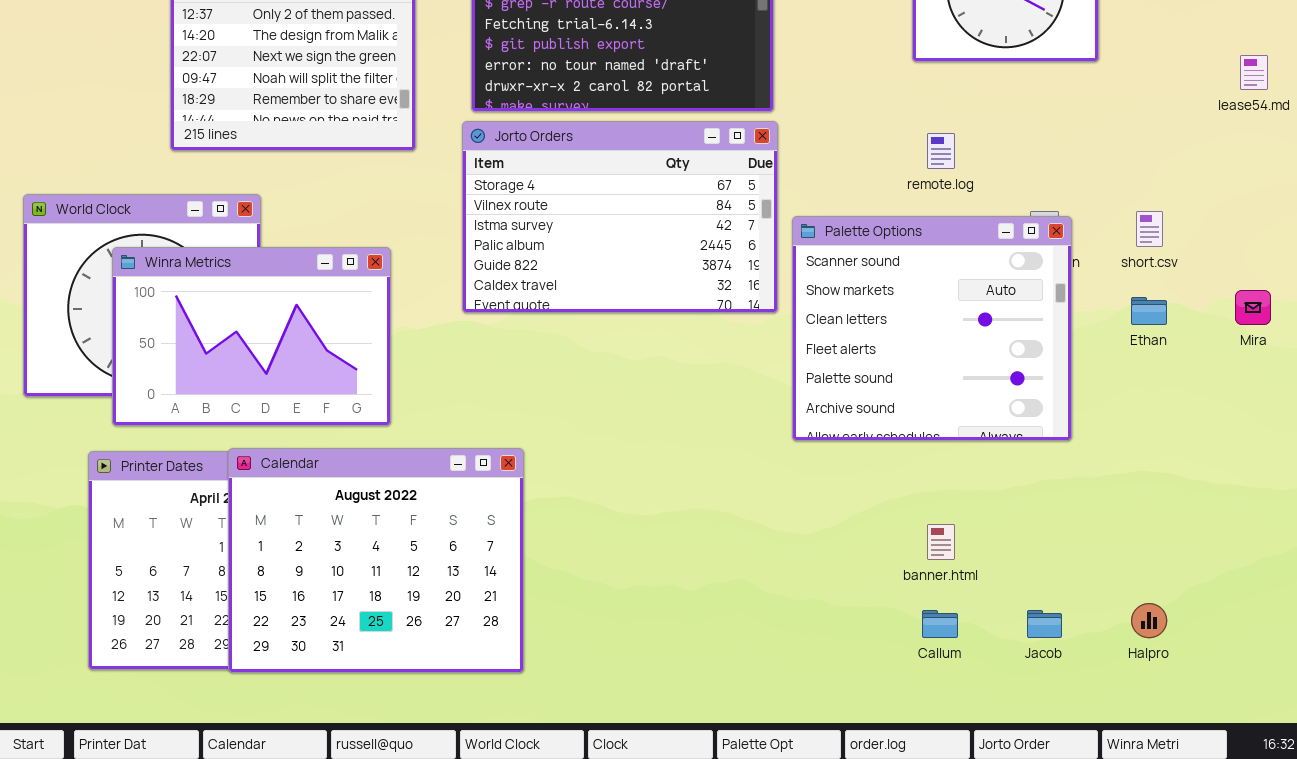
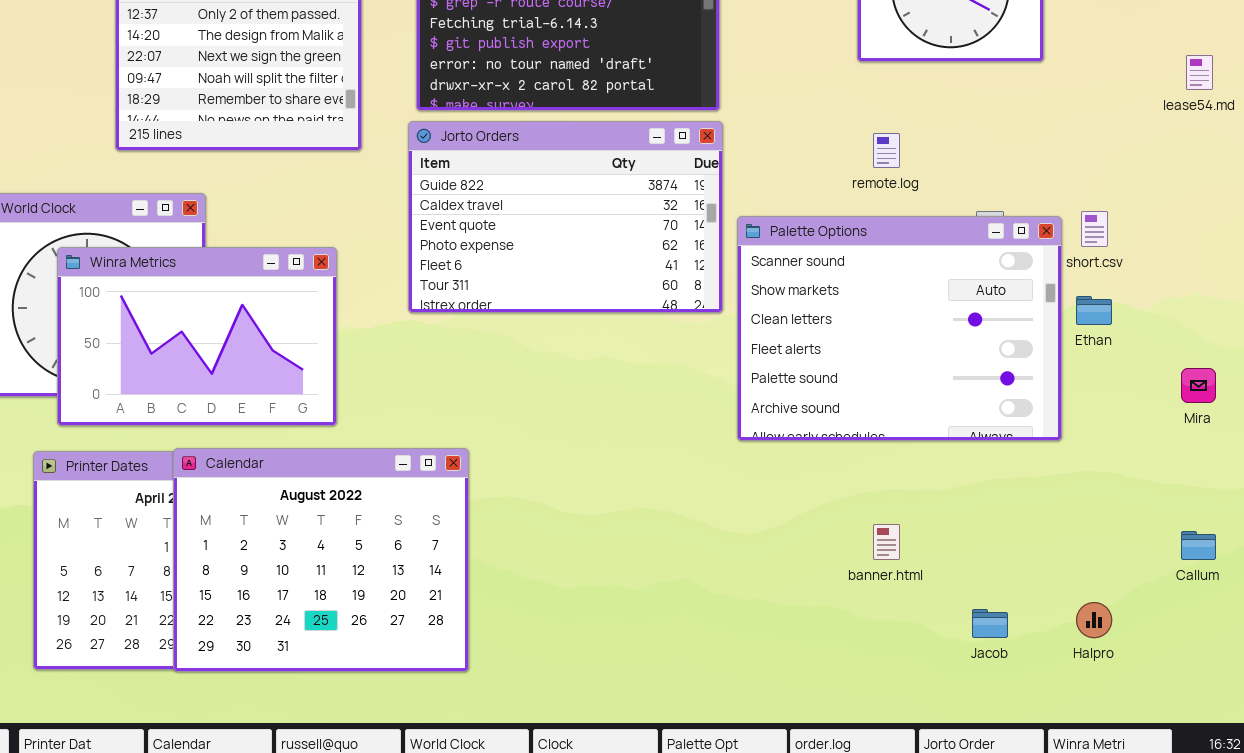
Jorto Orders: [462,121,778,313] -> [408,121,723,313], scrolled down 4 rows
Palette Options: [792,216,1072,441] -> [737,216,1062,441], resized
Mira: [1235,290,1271,325] -> [1181,368,1216,403], moved
Callum: [922,610,958,638] -> [1181,531,1216,560], moved

